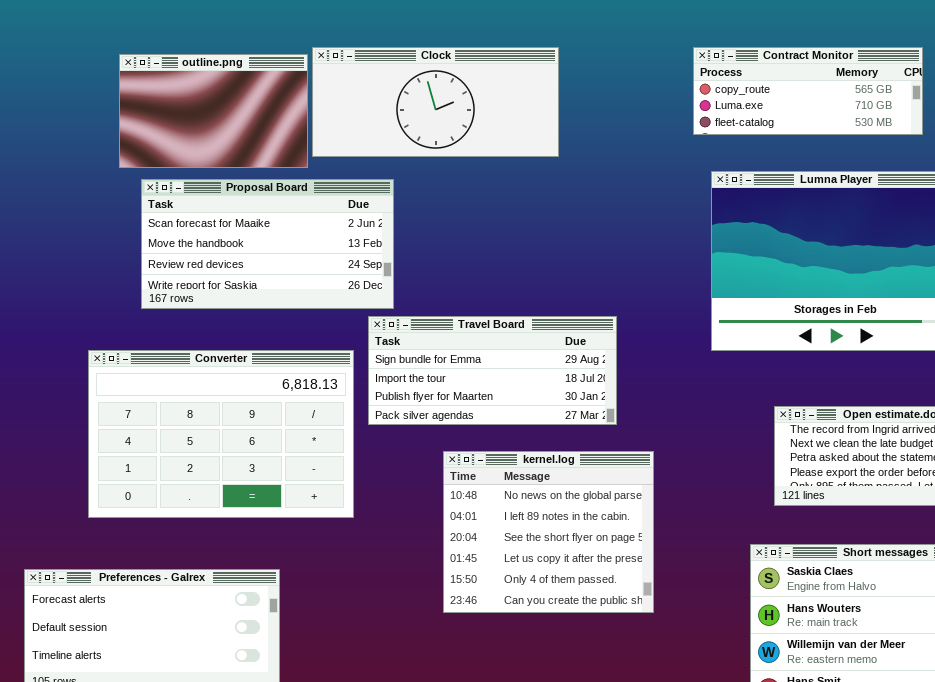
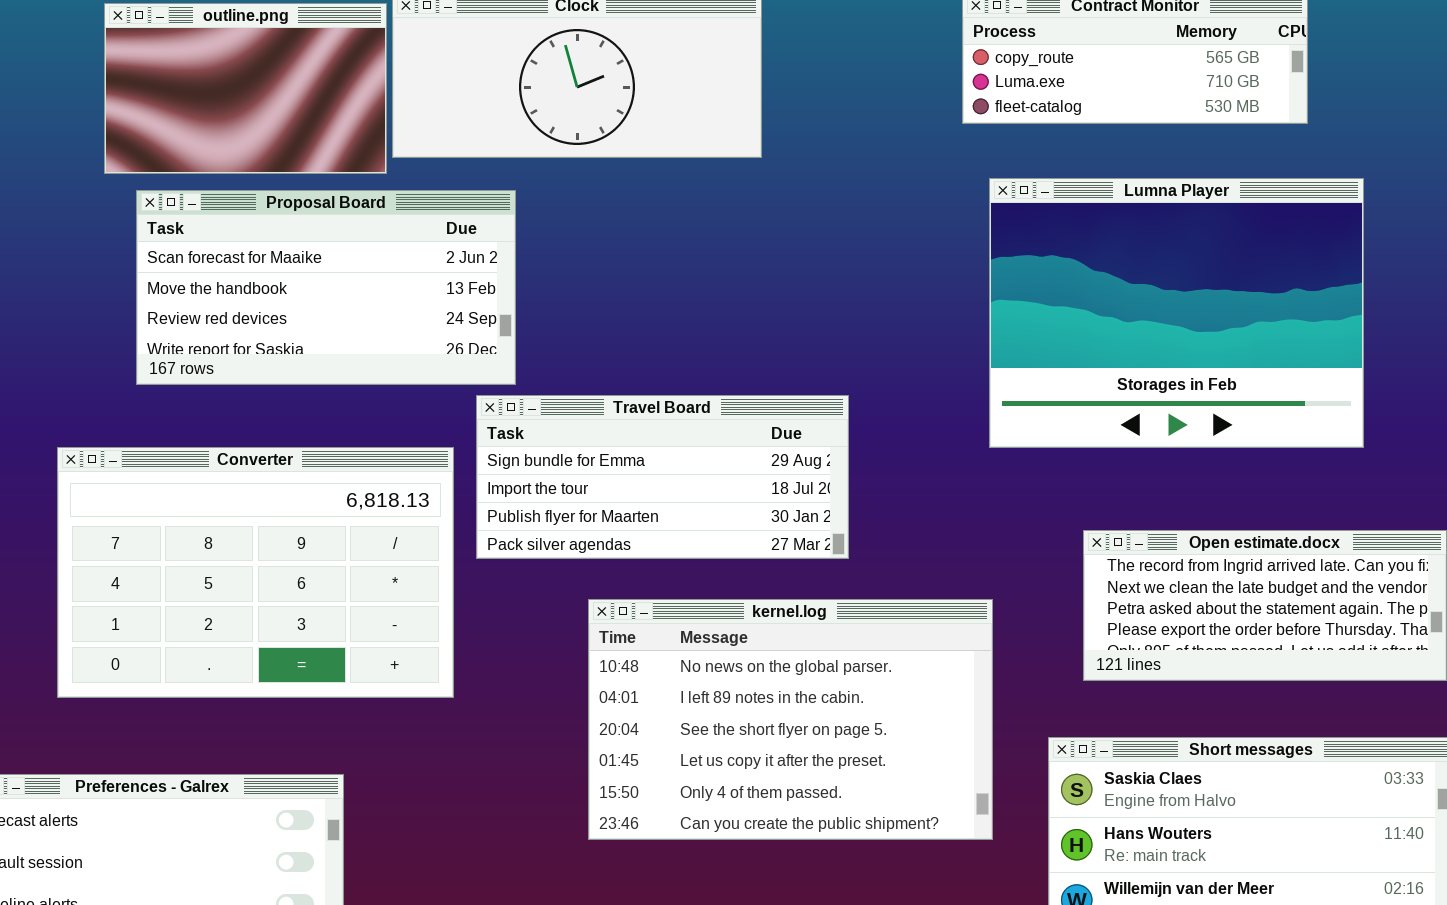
kernel.log: [443,451,654,613] -> [588,599,993,840], resized

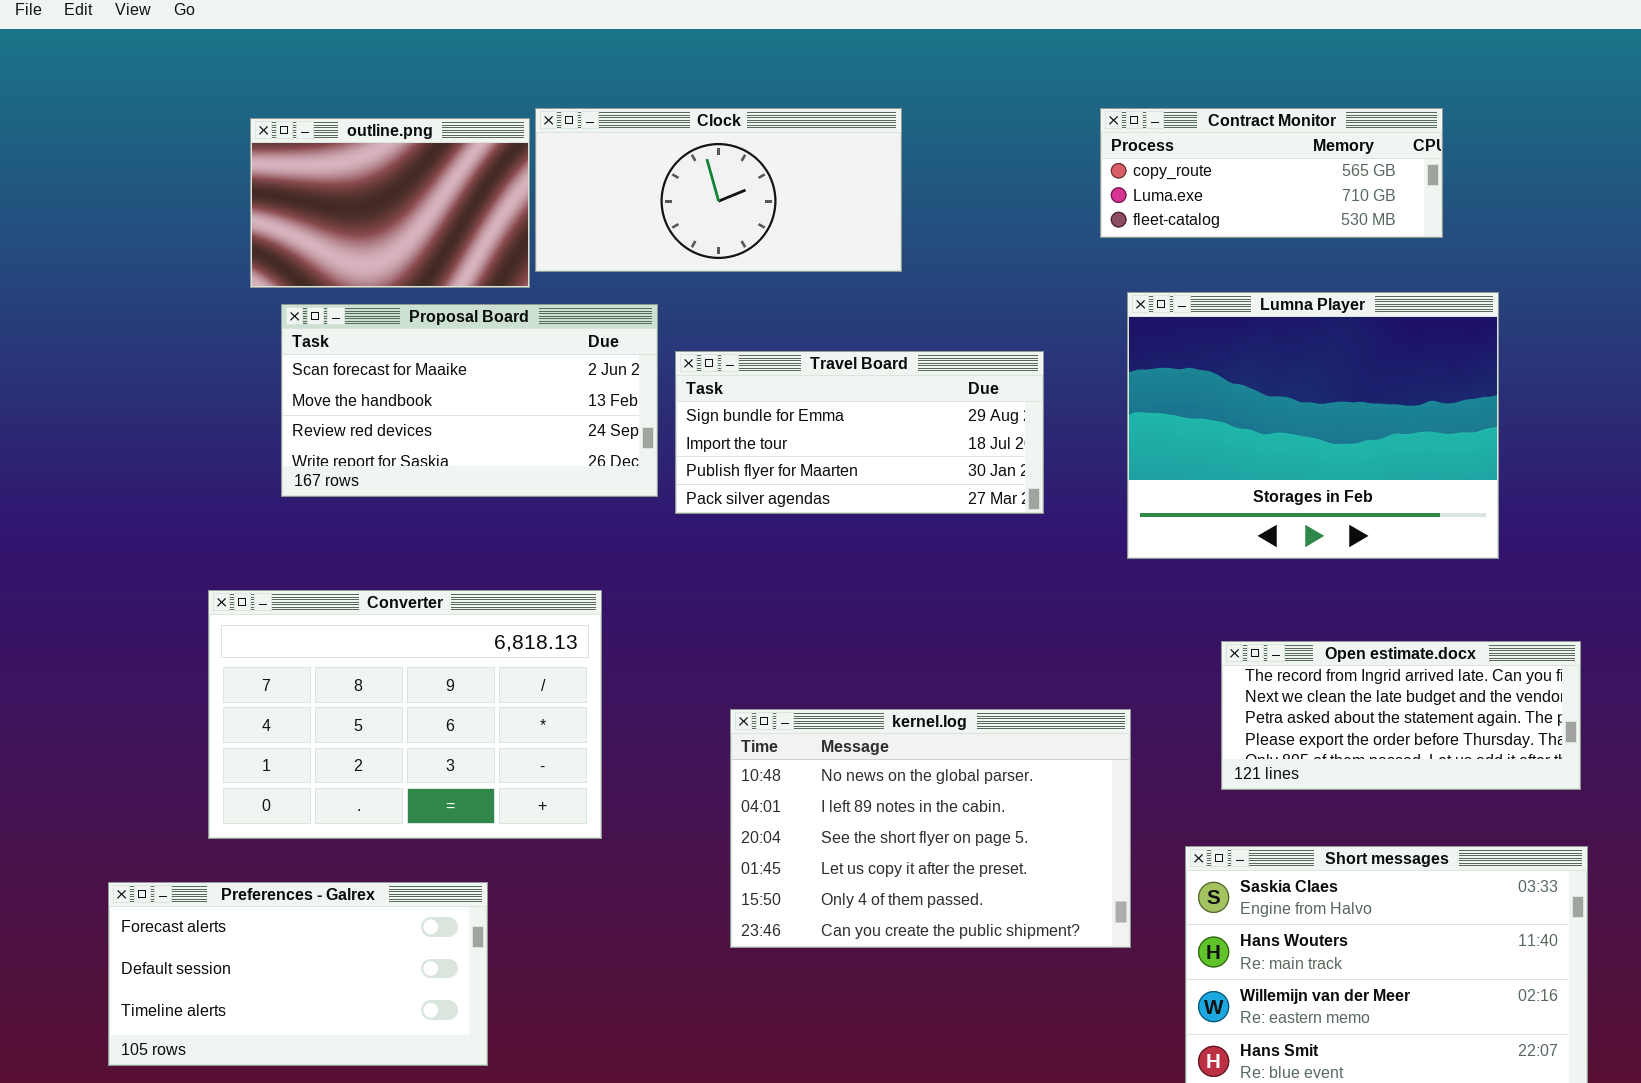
Travel Board: [476,395,849,559] -> [675,351,1044,514], moved
Converter: [57,447,454,698] -> [208,590,602,839], moved

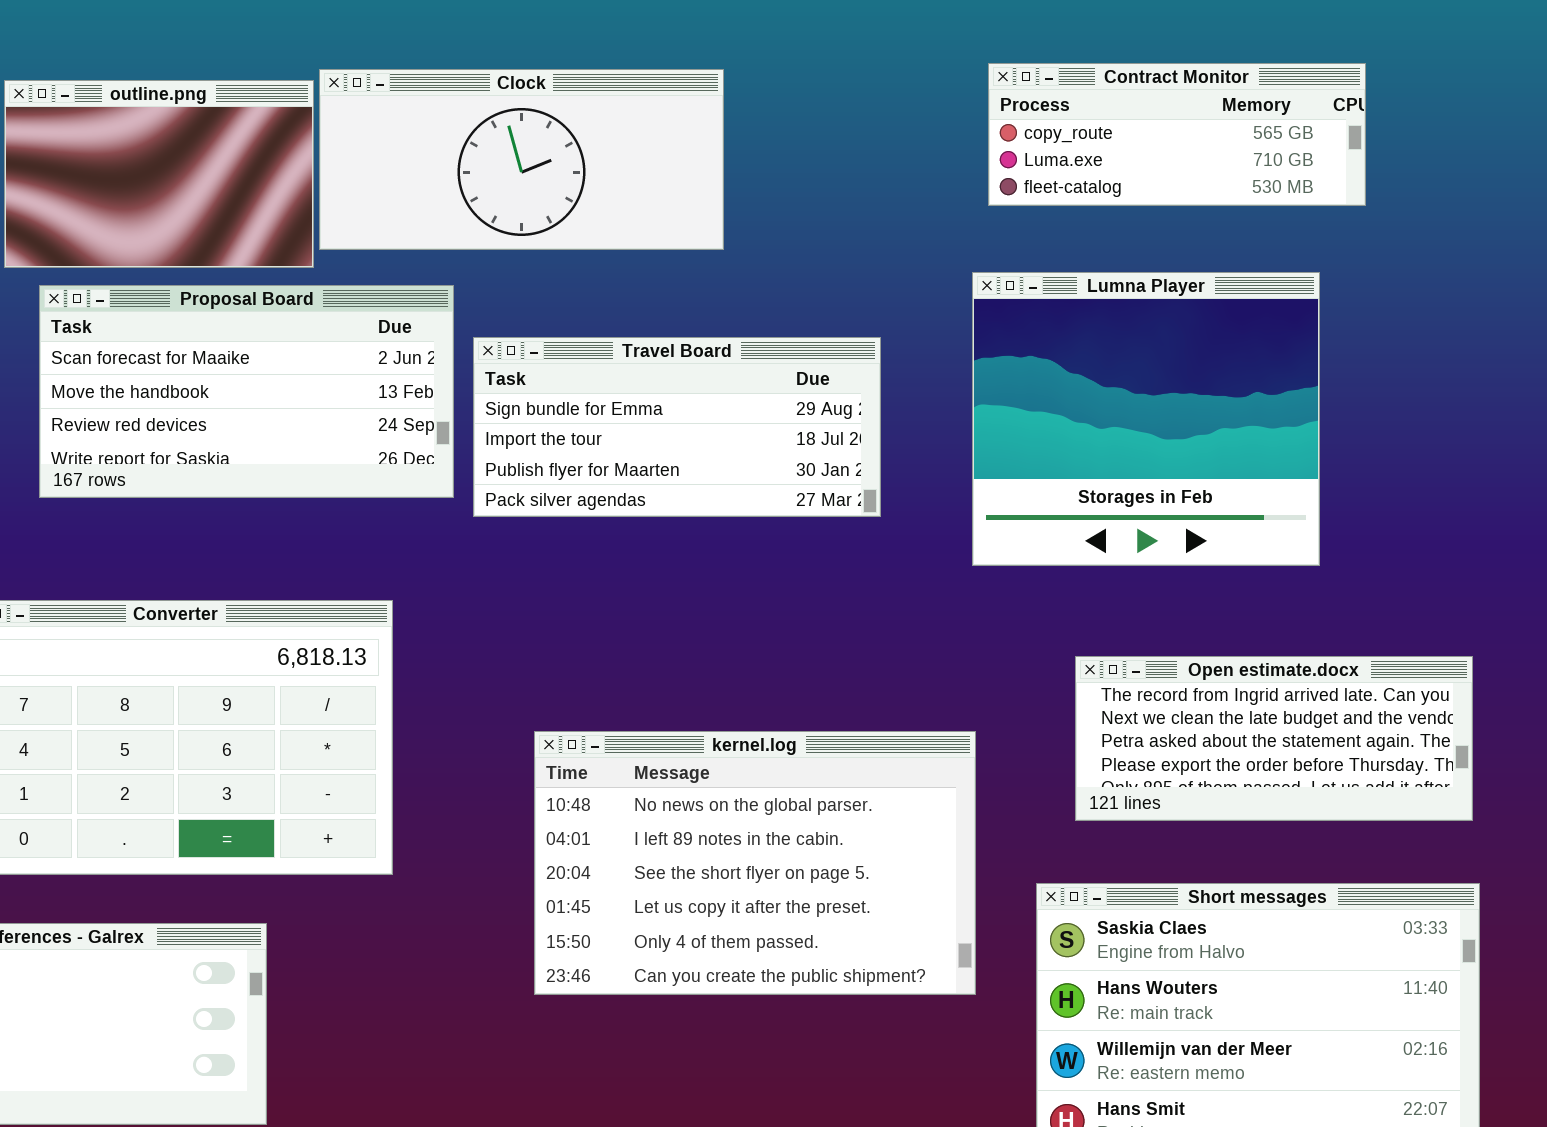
Contract Monitor: [1100,108,1443,238] -> [988,63,1366,206], moved
Lumna Player: [1127,292,1499,559] -> [972,272,1320,566], resized

